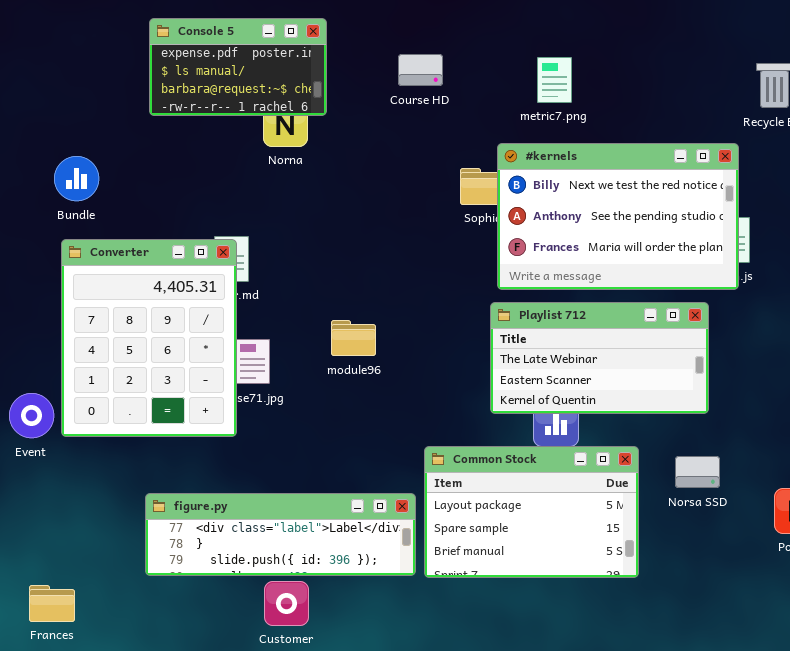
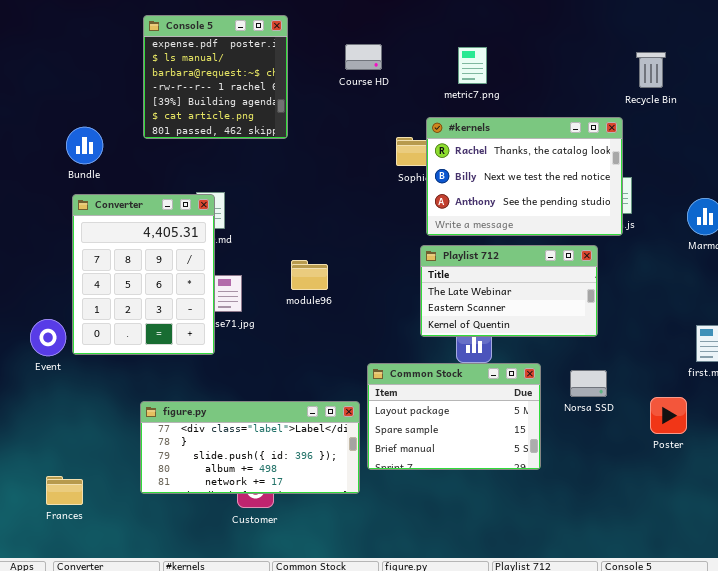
Console 5: [149,18,327,116] -> [143,15,288,139], resized
#kernels: [497,143,739,290] -> [426,117,623,236], scrolled up 1 row
figure.py: [145,493,416,576] -> [140,401,360,494], resized

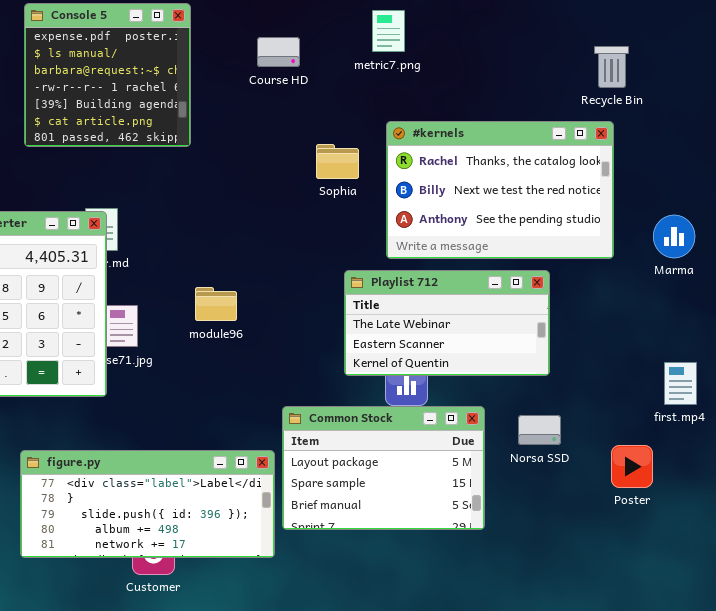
metric7.png: [458,47,487,84] -> [372,10,405,52], moved
#kernels: [426,117,623,236] -> [386,121,614,259], moved

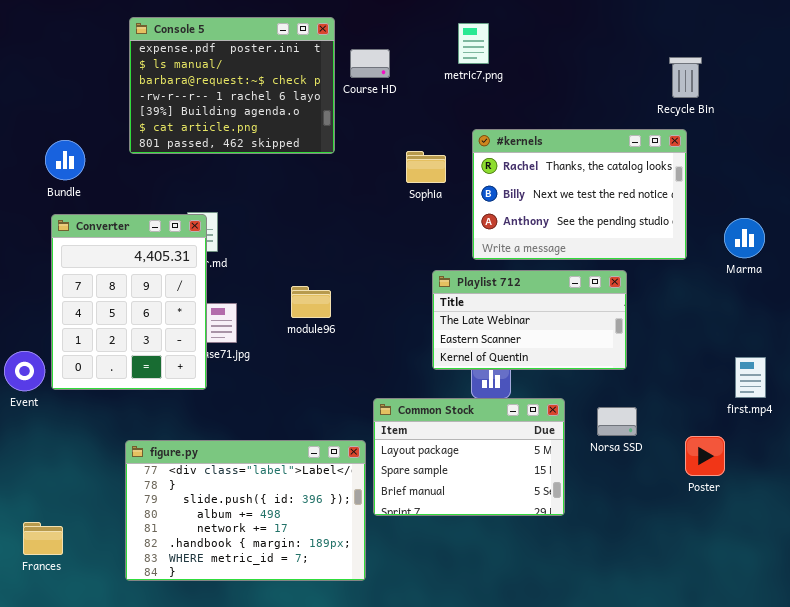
Console 5: [24,3,191,147] -> [129,17,335,154], resized
figure.py: [20,450,275,558] -> [125,440,366,581], resized

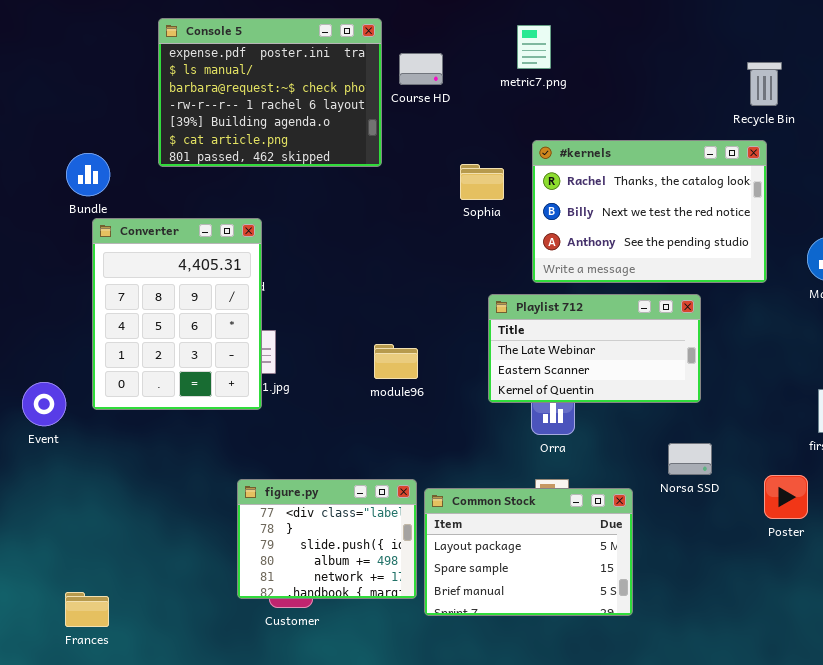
Converter: [51,214,207,390] -> [92,218,262,410], moved
module96: [291,286,331,318] -> [374,344,418,379], moved
Common Stock: [373,398,565,516] -> [424,488,633,616], moved
figure.py: [125,440,366,581] -> [237,479,417,599], resized
Frances: [23,522,63,555] -> [65,592,109,627], moved

